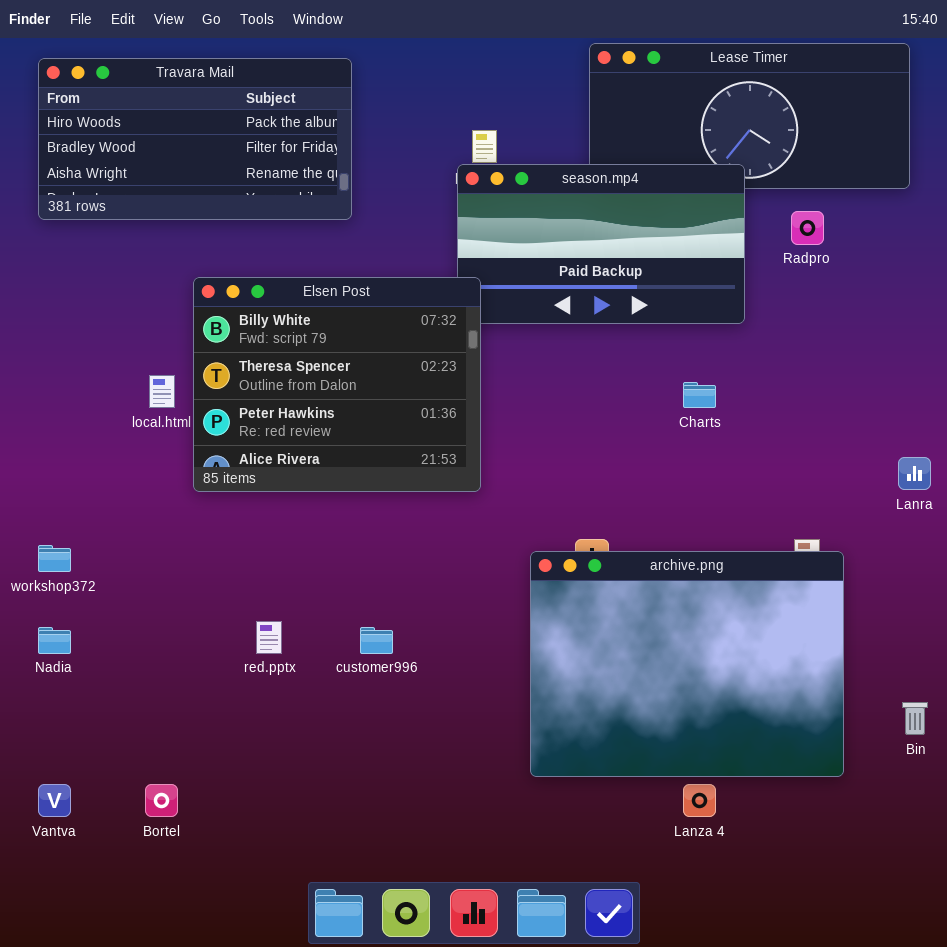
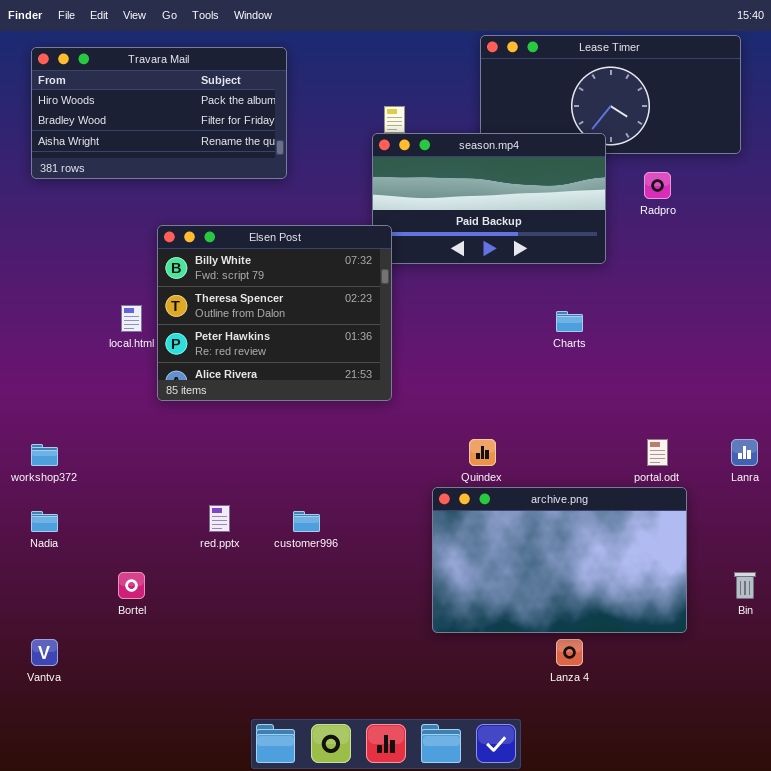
Lanra: [898,457,931,490] -> [731,439,758,466], moved
archive.png: [530,551,844,777] -> [432,487,687,633], resized
Bortel: [145,784,178,817] -> [118,572,145,599], moved

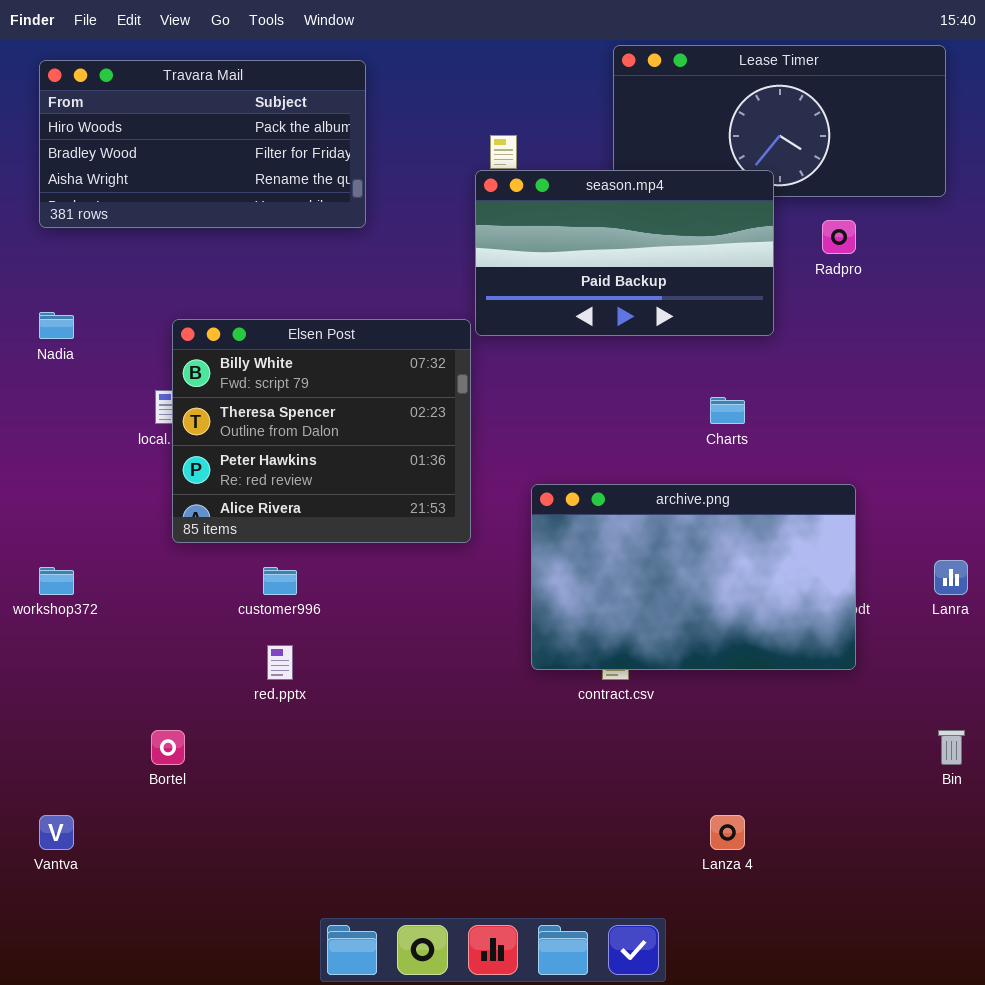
Elsen Post: [157,225,392,401] -> [172,319,471,543], moved
archive.png: [432,487,687,633] -> [531,484,856,670], moved
Nadia: [31,511,58,532] -> [39,312,74,339], moved
customer996: [293,511,320,532] -> [263,567,297,595], moved

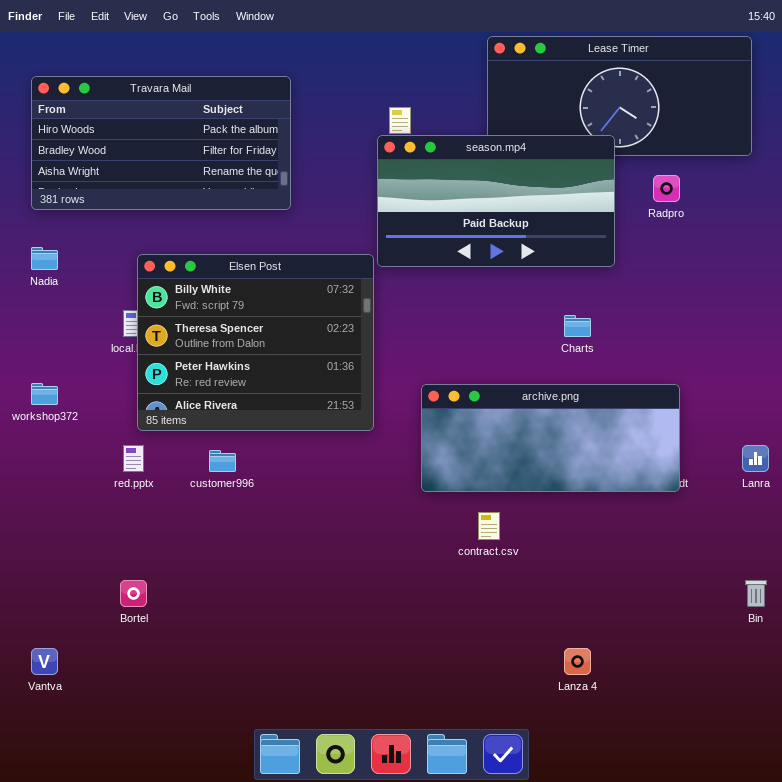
Travara Mail: [39,60,366,228] -> [31,76,291,210], moved
archive.png: [531,484,856,670] -> [421,384,680,492], resized
workshop372: [39,567,74,595] -> [31,383,58,405], moved
red.pptx: [267,645,293,680] -> [123,445,144,472], moved

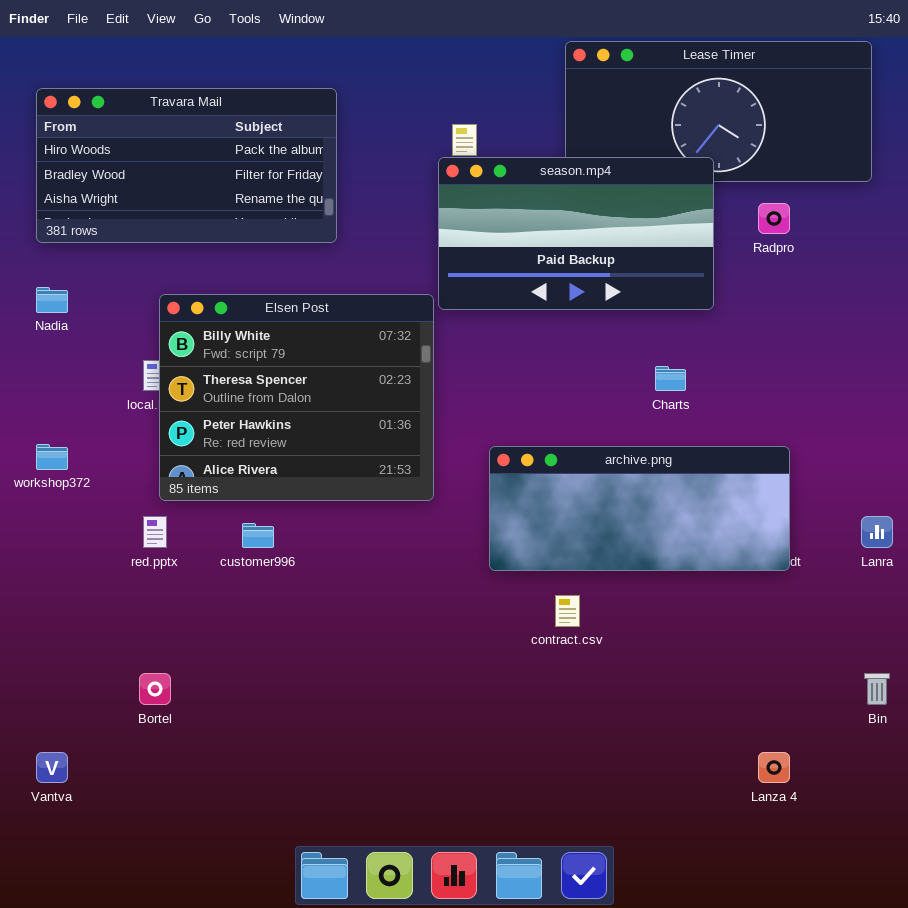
Lanza 4: [564,648,591,675] -> [758,752,790,783], moved

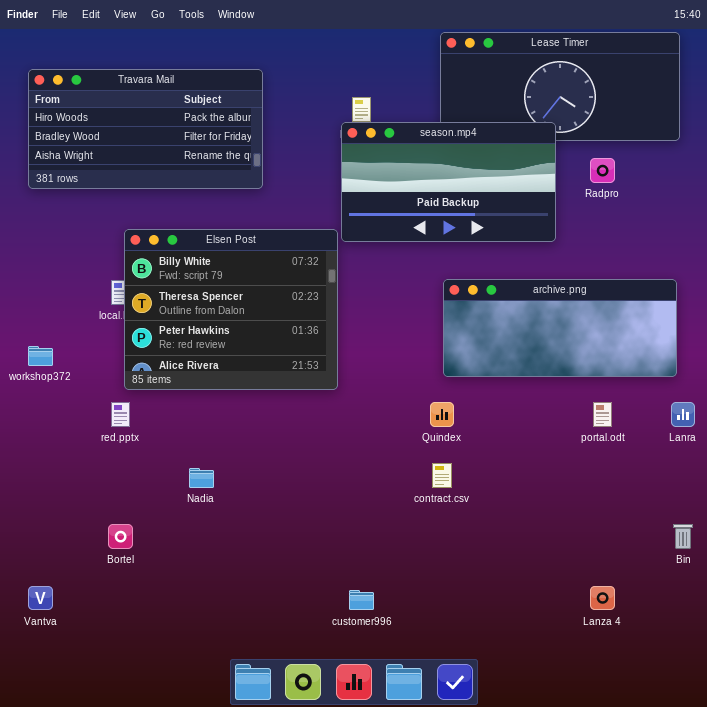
Nadia: [36,287,68,313] -> [189,468,214,488], moved
archive.png: [489,446,790,571] -> [443,279,677,377], moved
customer996: [242,523,274,548] -> [349,590,374,610], moved

